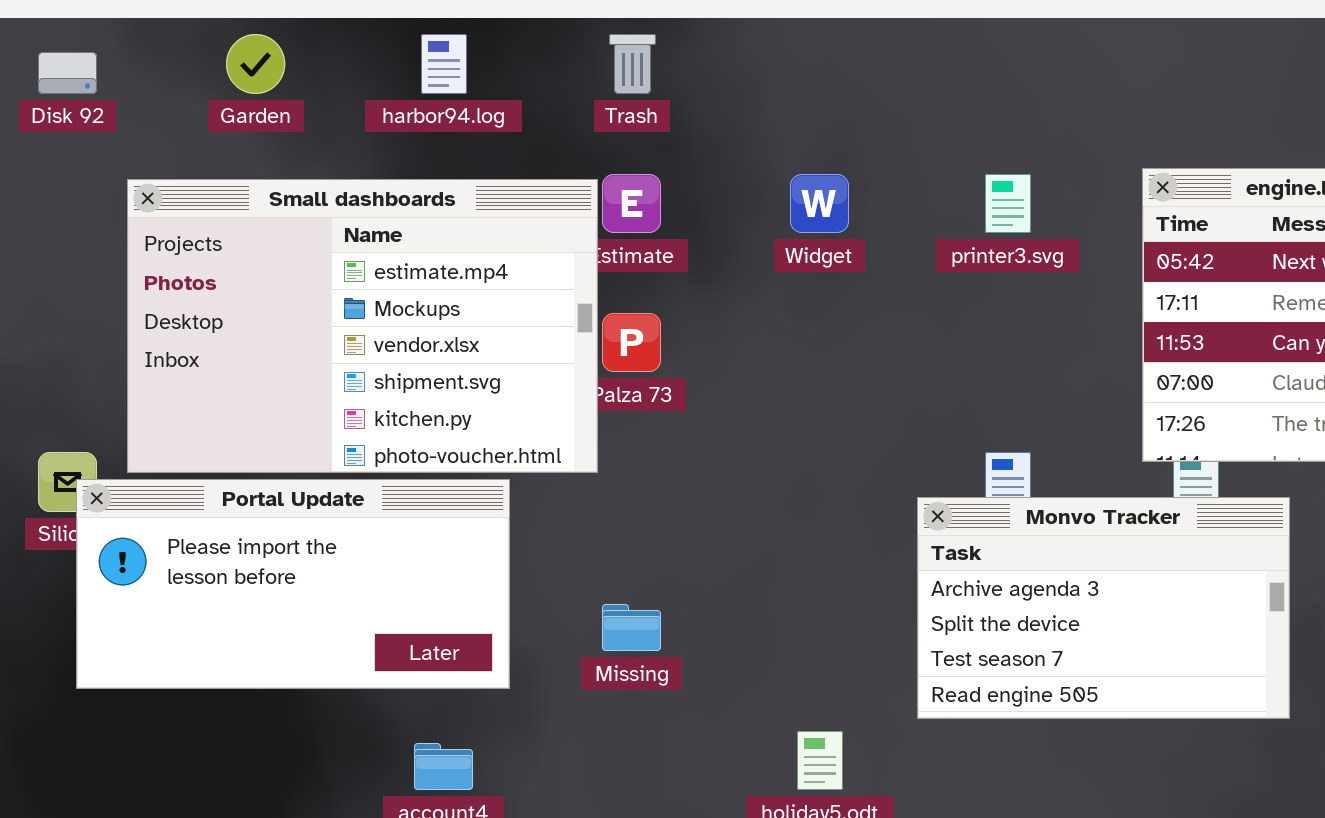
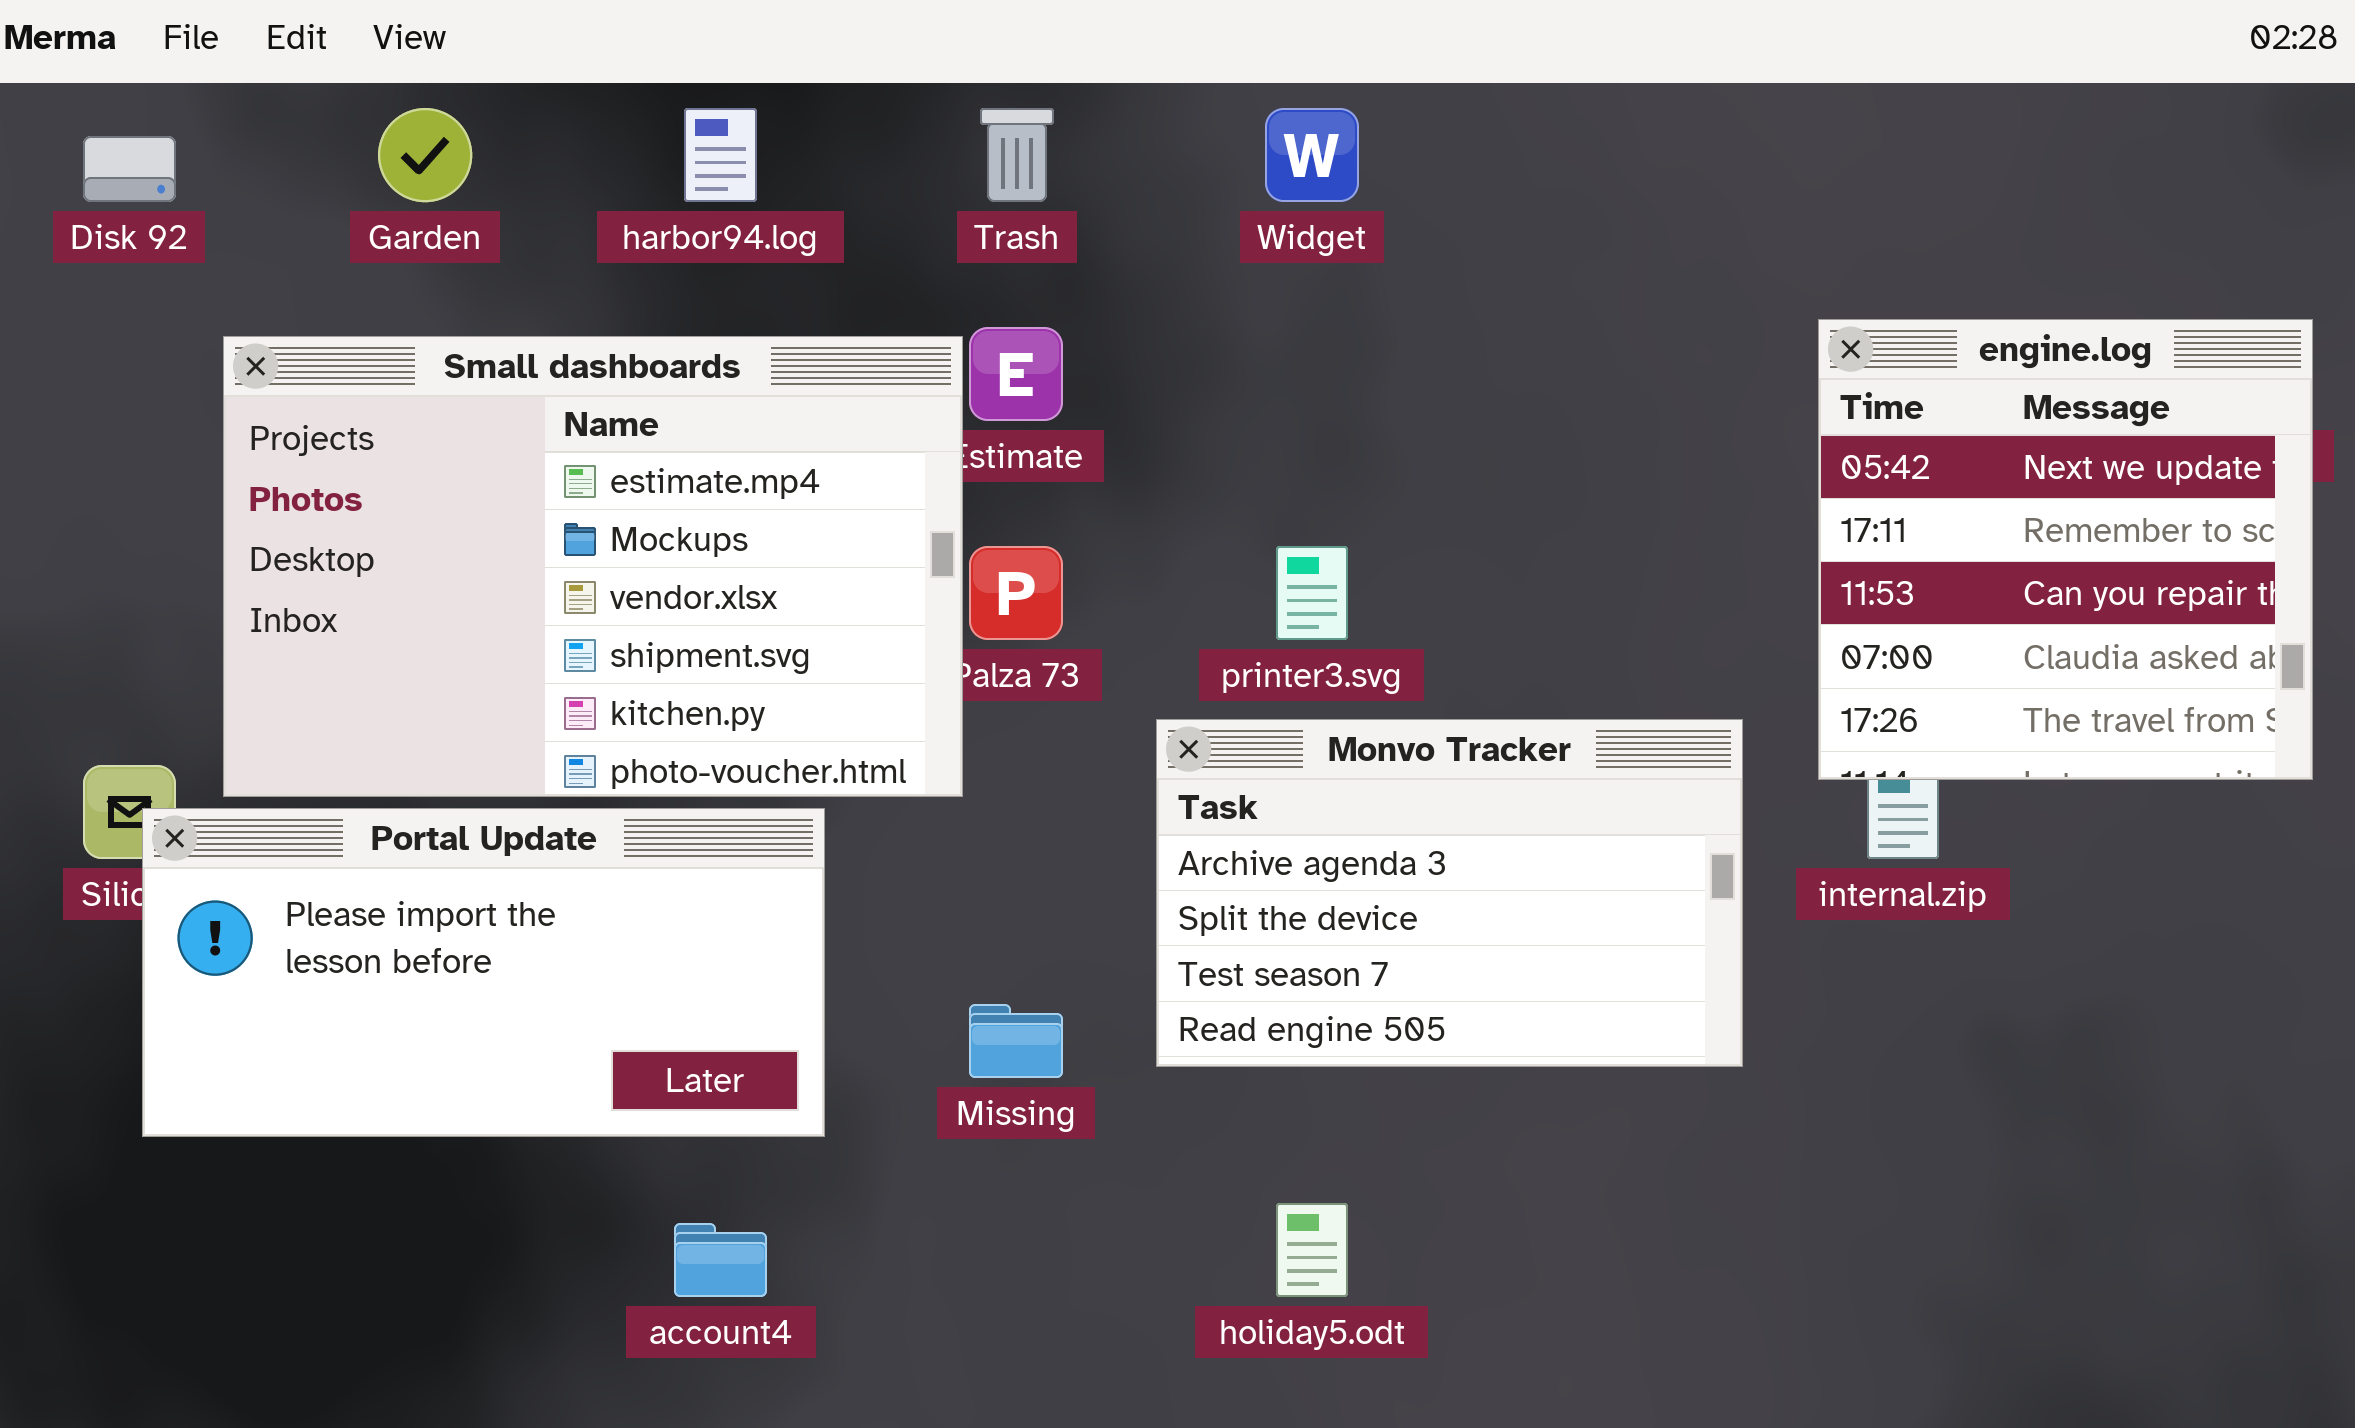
Widget: [790,174,849,233] -> [1265,108,1359,202], moved
printer3.svg: [985,174,1031,233] -> [1276,546,1348,640], moved
Monvo Tracker: [917,497,1290,719] -> [1156,719,1743,1067], moved

